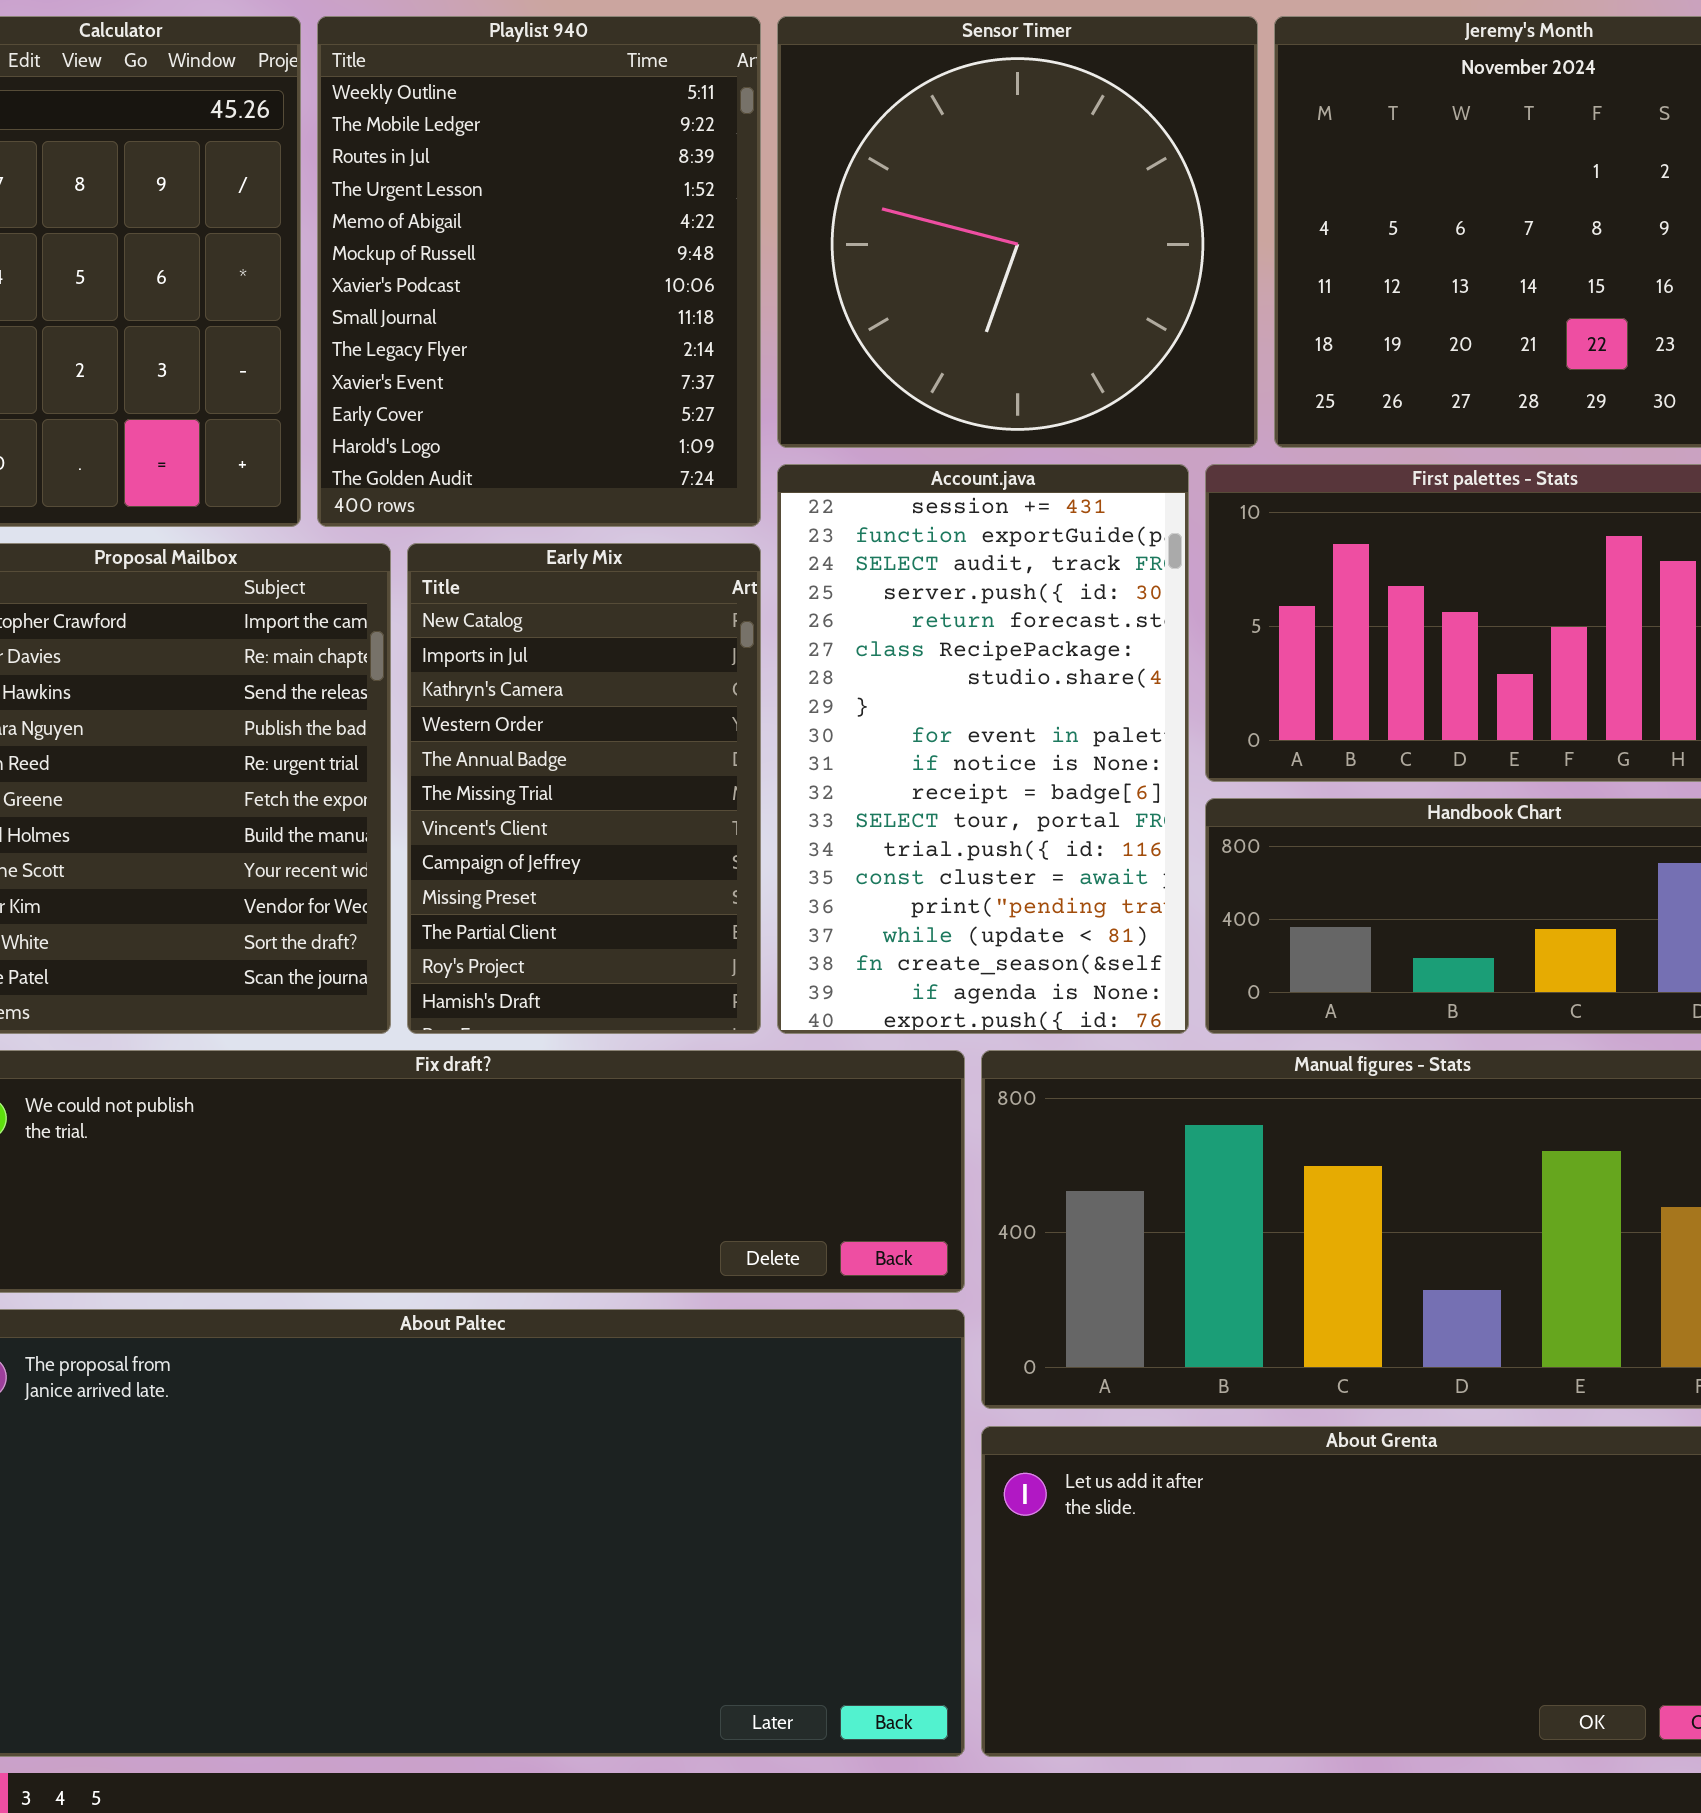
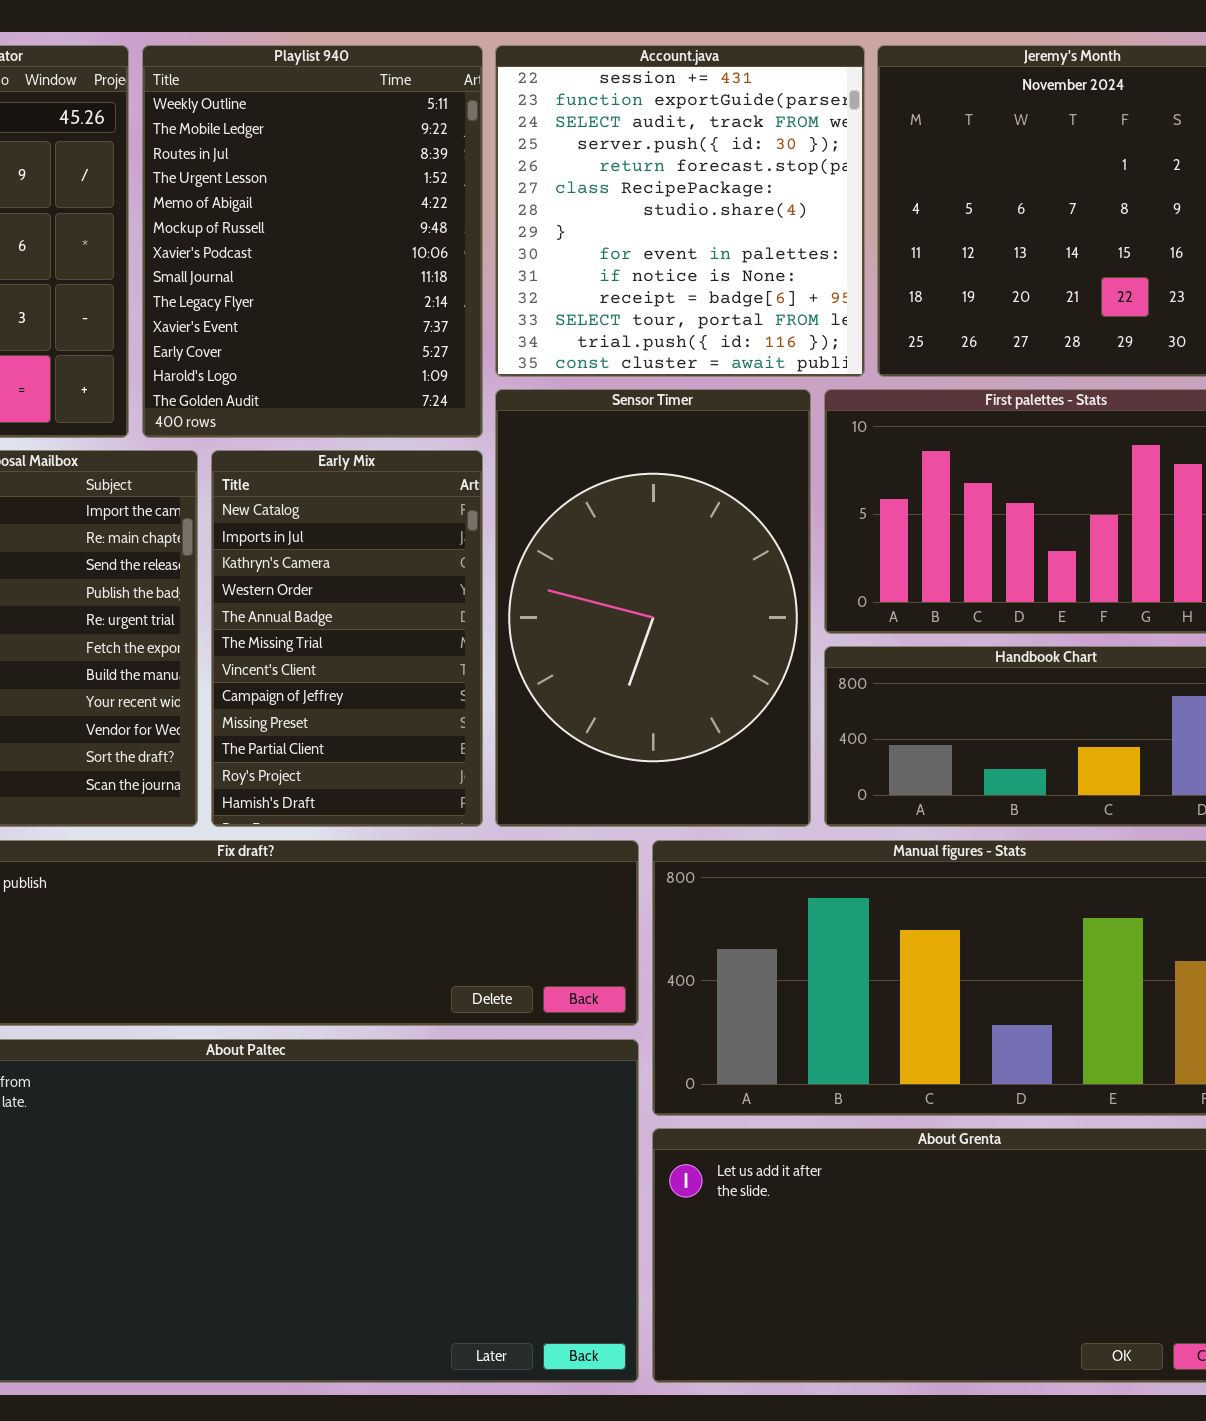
Sensor Timer: [777,16,1258,448] -> [495,389,811,827], moved, resized
Account.java: [777,464,1189,1034] -> [495,45,865,377], moved, resized

